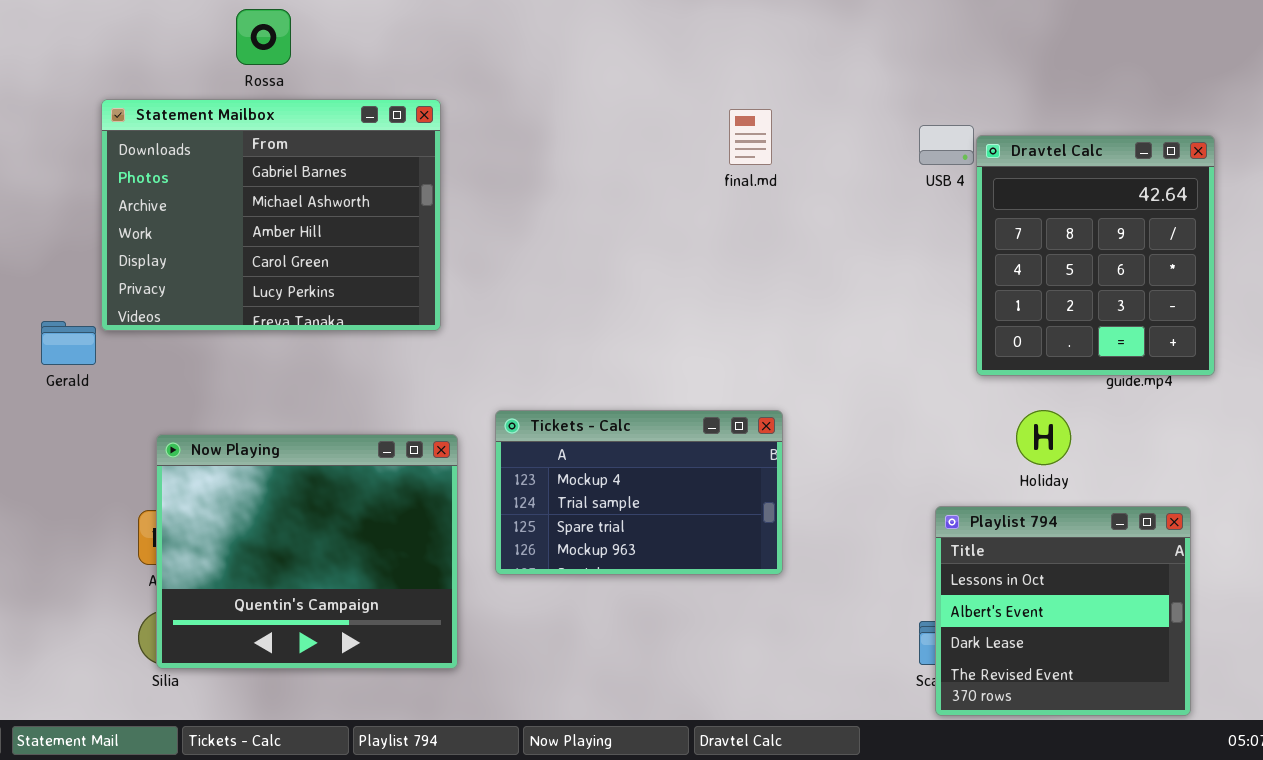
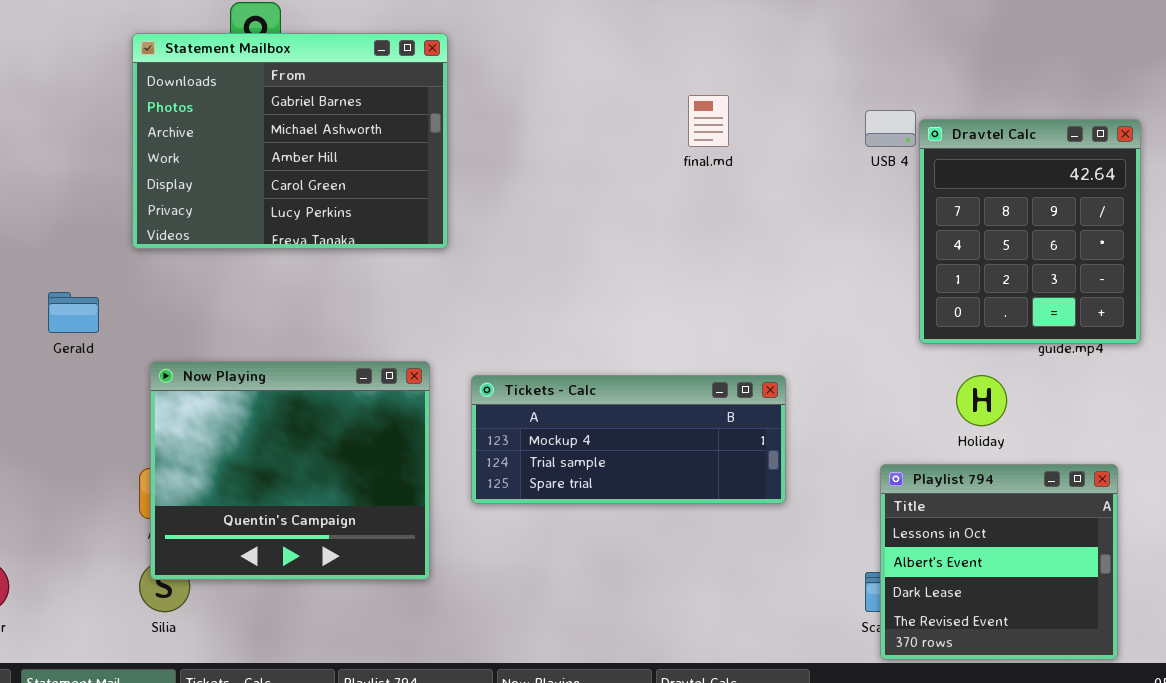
Statement Mailbox: [101,99,441,331] -> [132,33,448,249], moved
Tickets - Calc: [495,410,783,575] -> [471,375,786,504], resized
Now Playing: [156,434,458,669] -> [150,361,430,580], moved

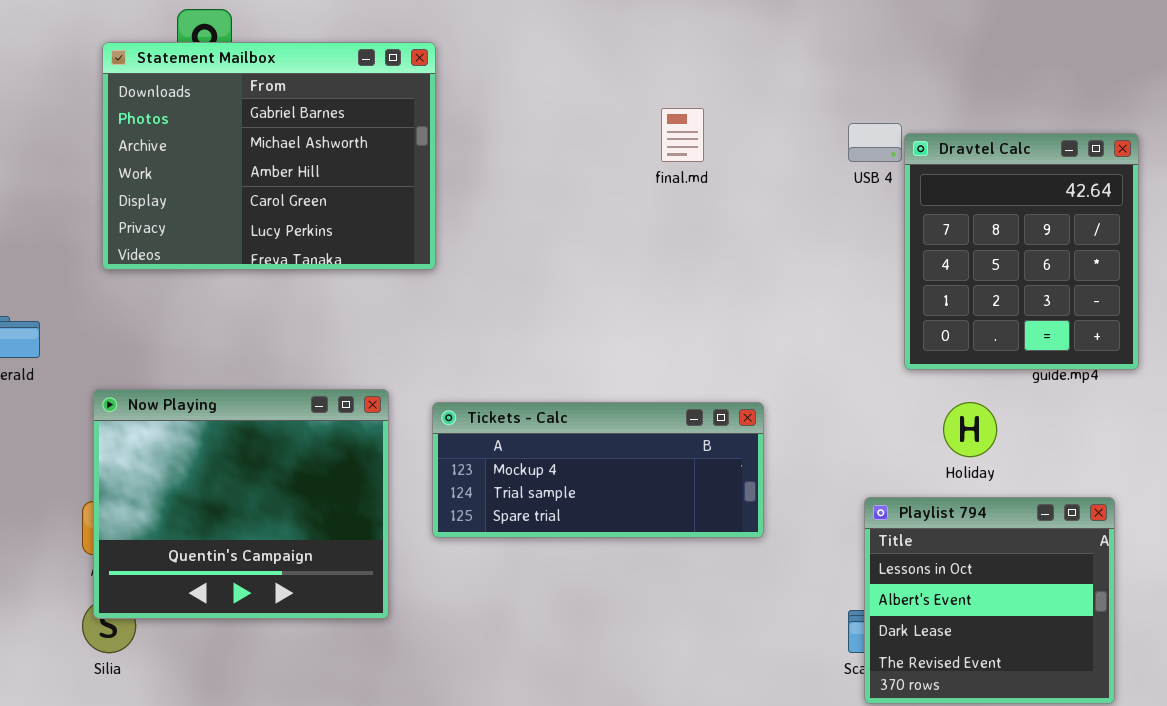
Statement Mailbox: [132,33,448,249] -> [102,42,436,270], moved

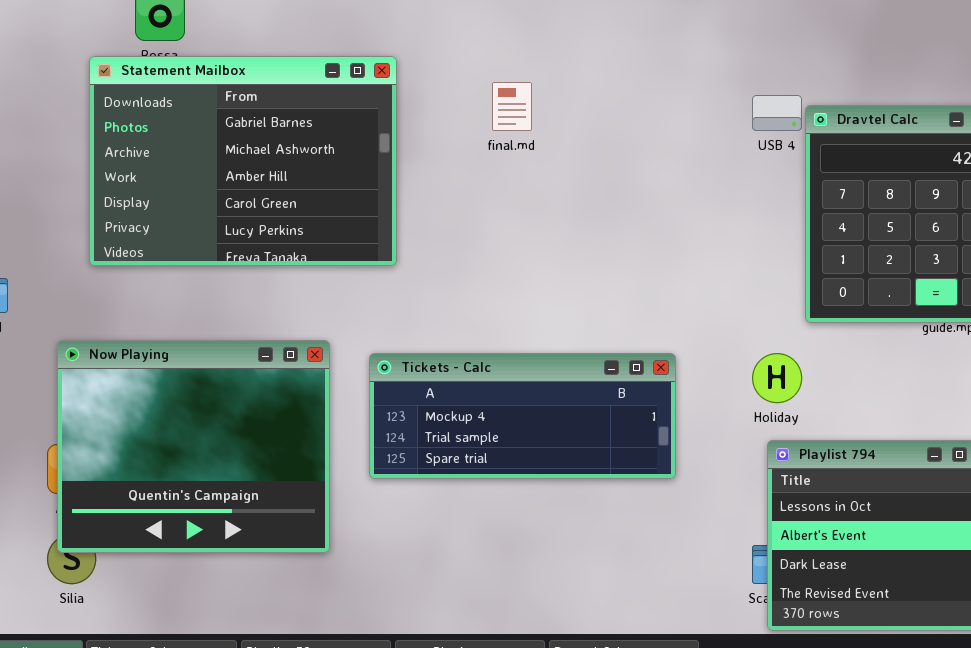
Statement Mailbox: [102,42,436,270] -> [89,56,397,266], moved
final.md: [661,108,704,162] -> [492,82,532,131], moved
Holiday: [943,402,997,457] -> [752,353,802,403], moved

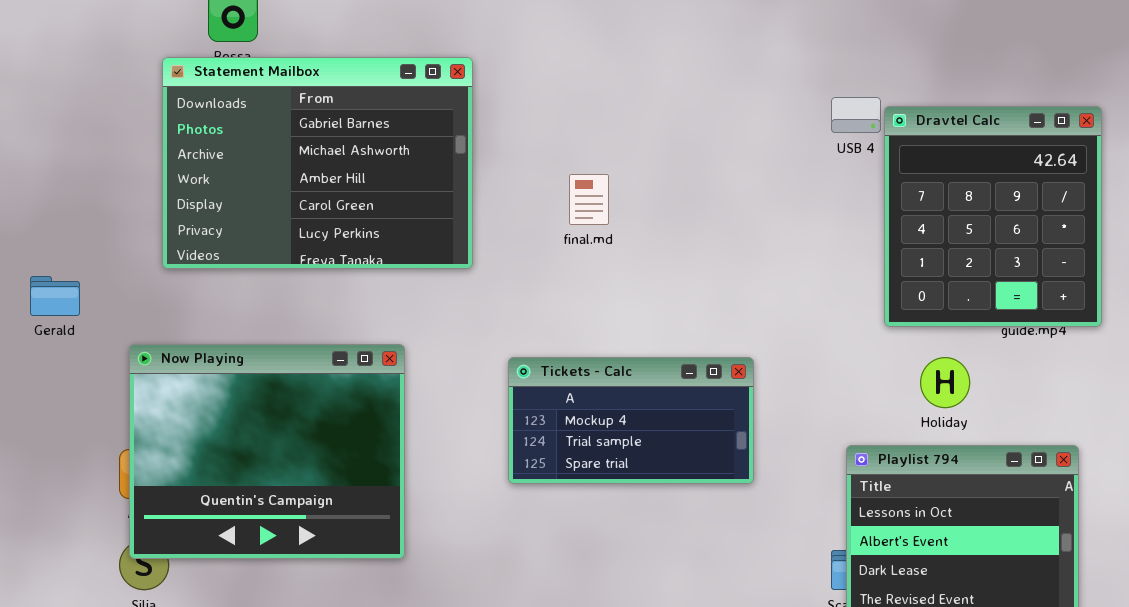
final.md: [492,82,532,131] -> [569,174,609,225], moved
Tickets - Calc: [369,353,676,479] -> [508,357,754,484], resized
Holiday: [752,353,802,403] -> [920,357,970,408], moved

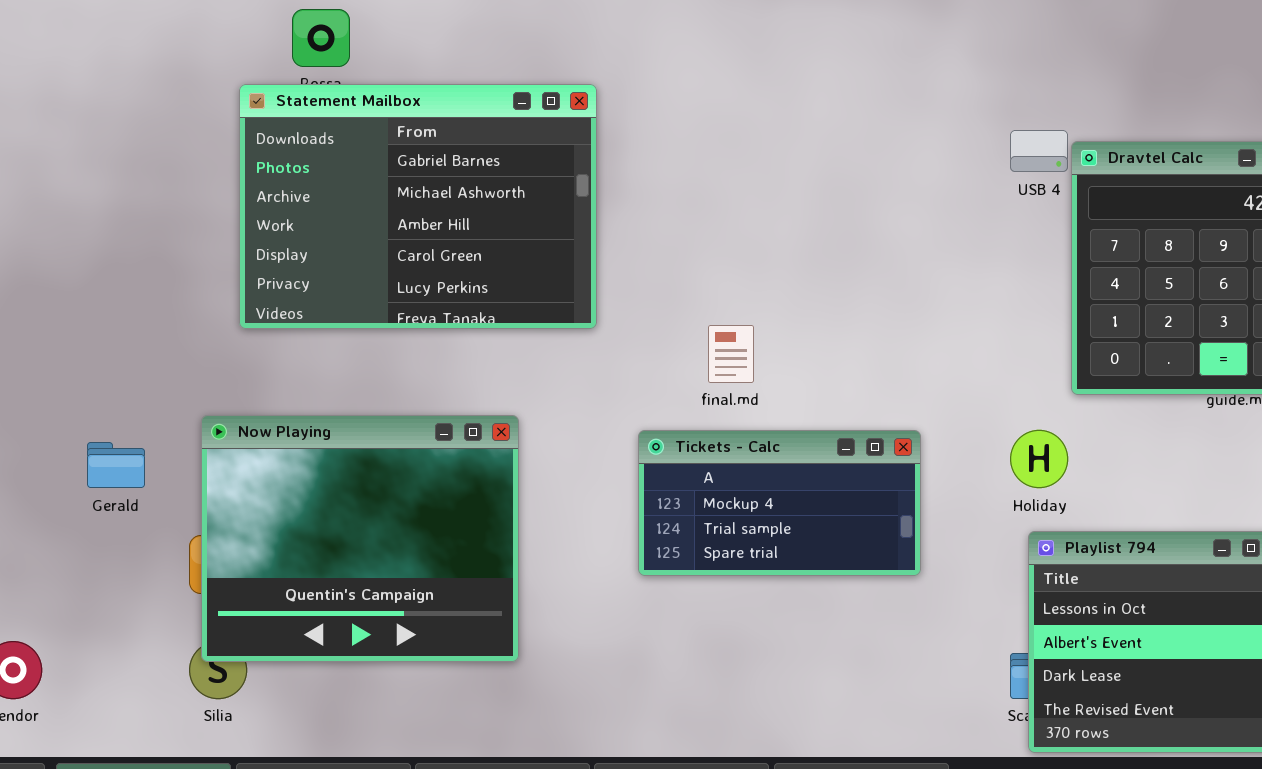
final.md: [569,174,609,225] -> [708,325,754,383], moved
Gerald: [30,276,80,316] -> [87,442,145,488], moved
Holiday: [920,357,970,408] -> [1010,430,1068,488], moved

